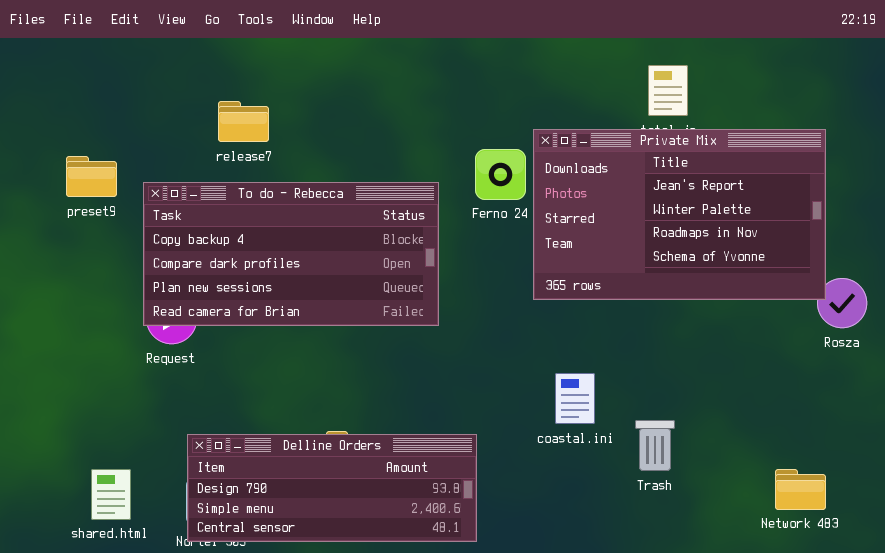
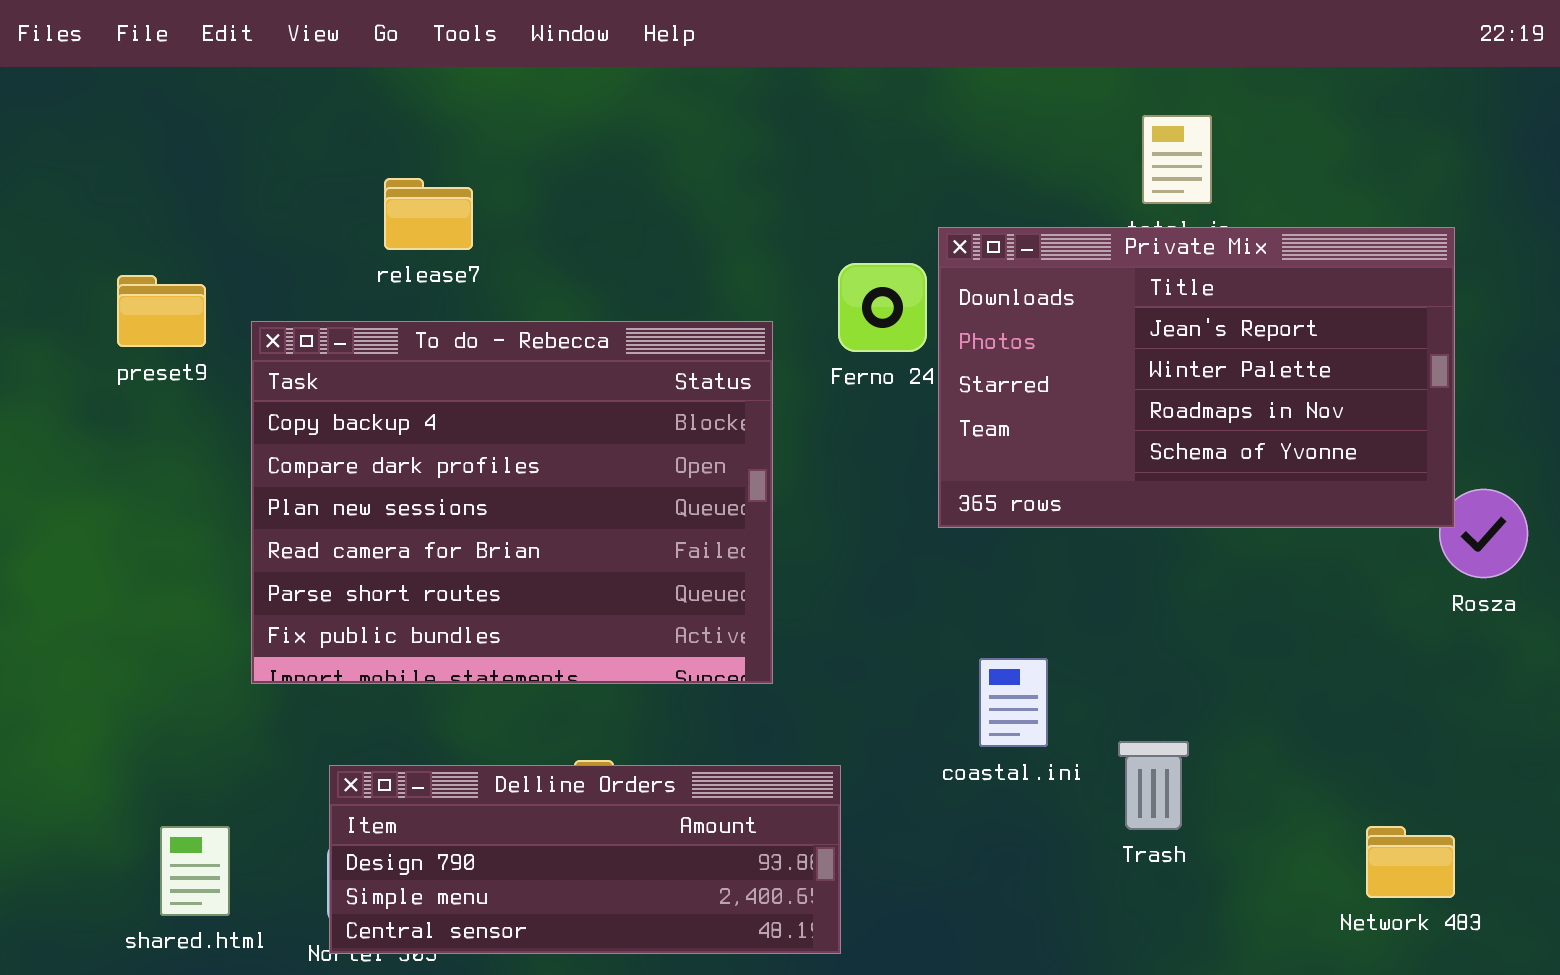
To do - Rebecca: [143,182,439,326] -> [251,321,773,684], resized

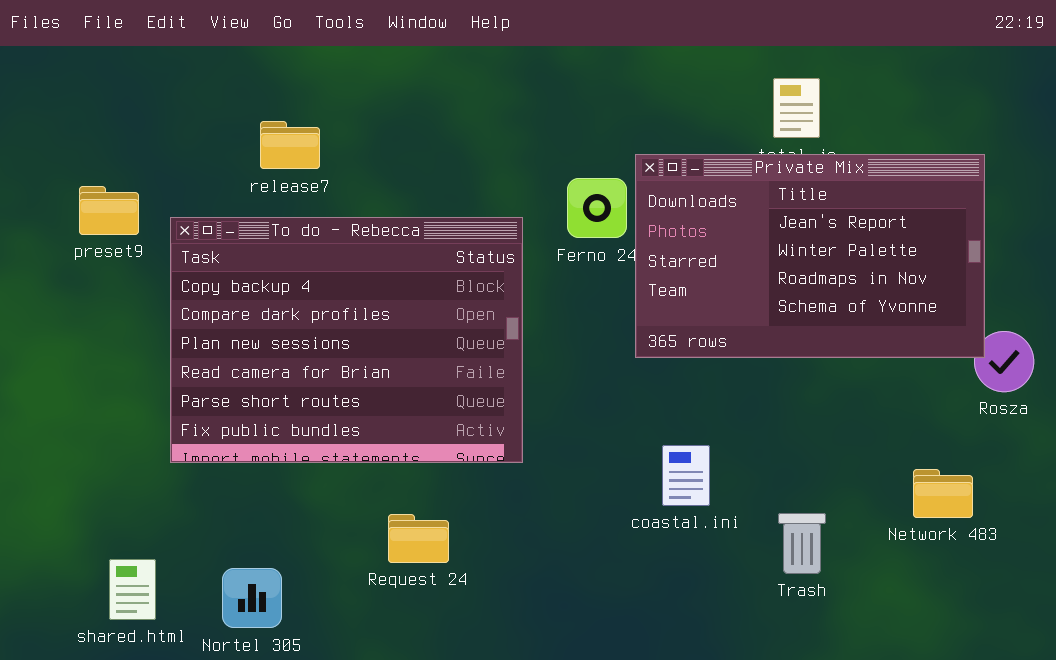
Trash: [1118,741,1189,830] -> [778,513,826,574], moved
Delline Orders: [329,765,841,954] -> none, closed
Network 483: [1366,826,1455,898] -> [913,469,973,518], moved

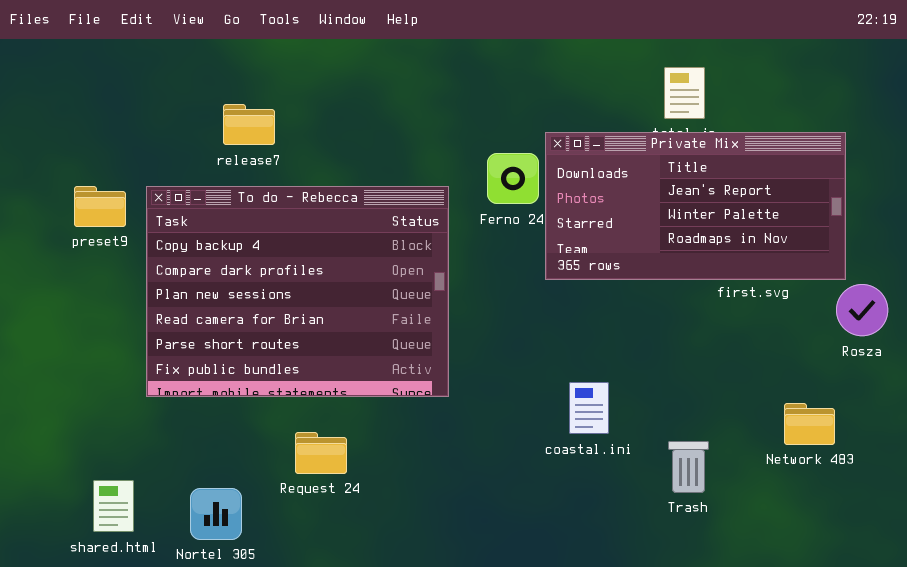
Private Mix: [635,154,985,358] -> [545,132,846,280], resized
preset9: [79,186,139,235] -> [74,186,126,227], moved
Request 24: [388,514,449,563] -> [295,432,347,474], moved

